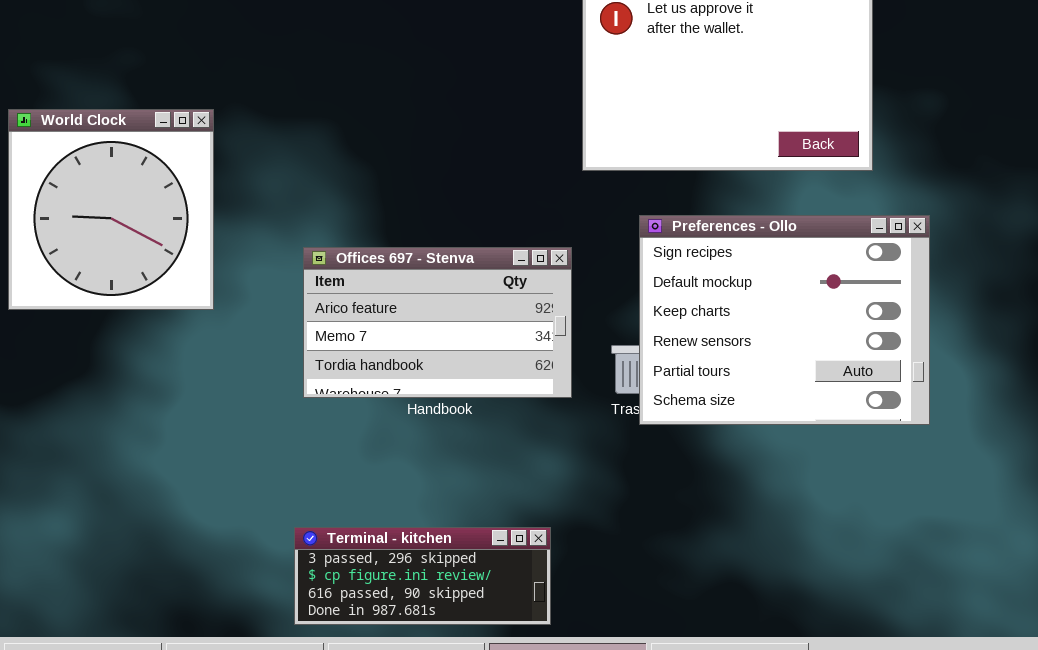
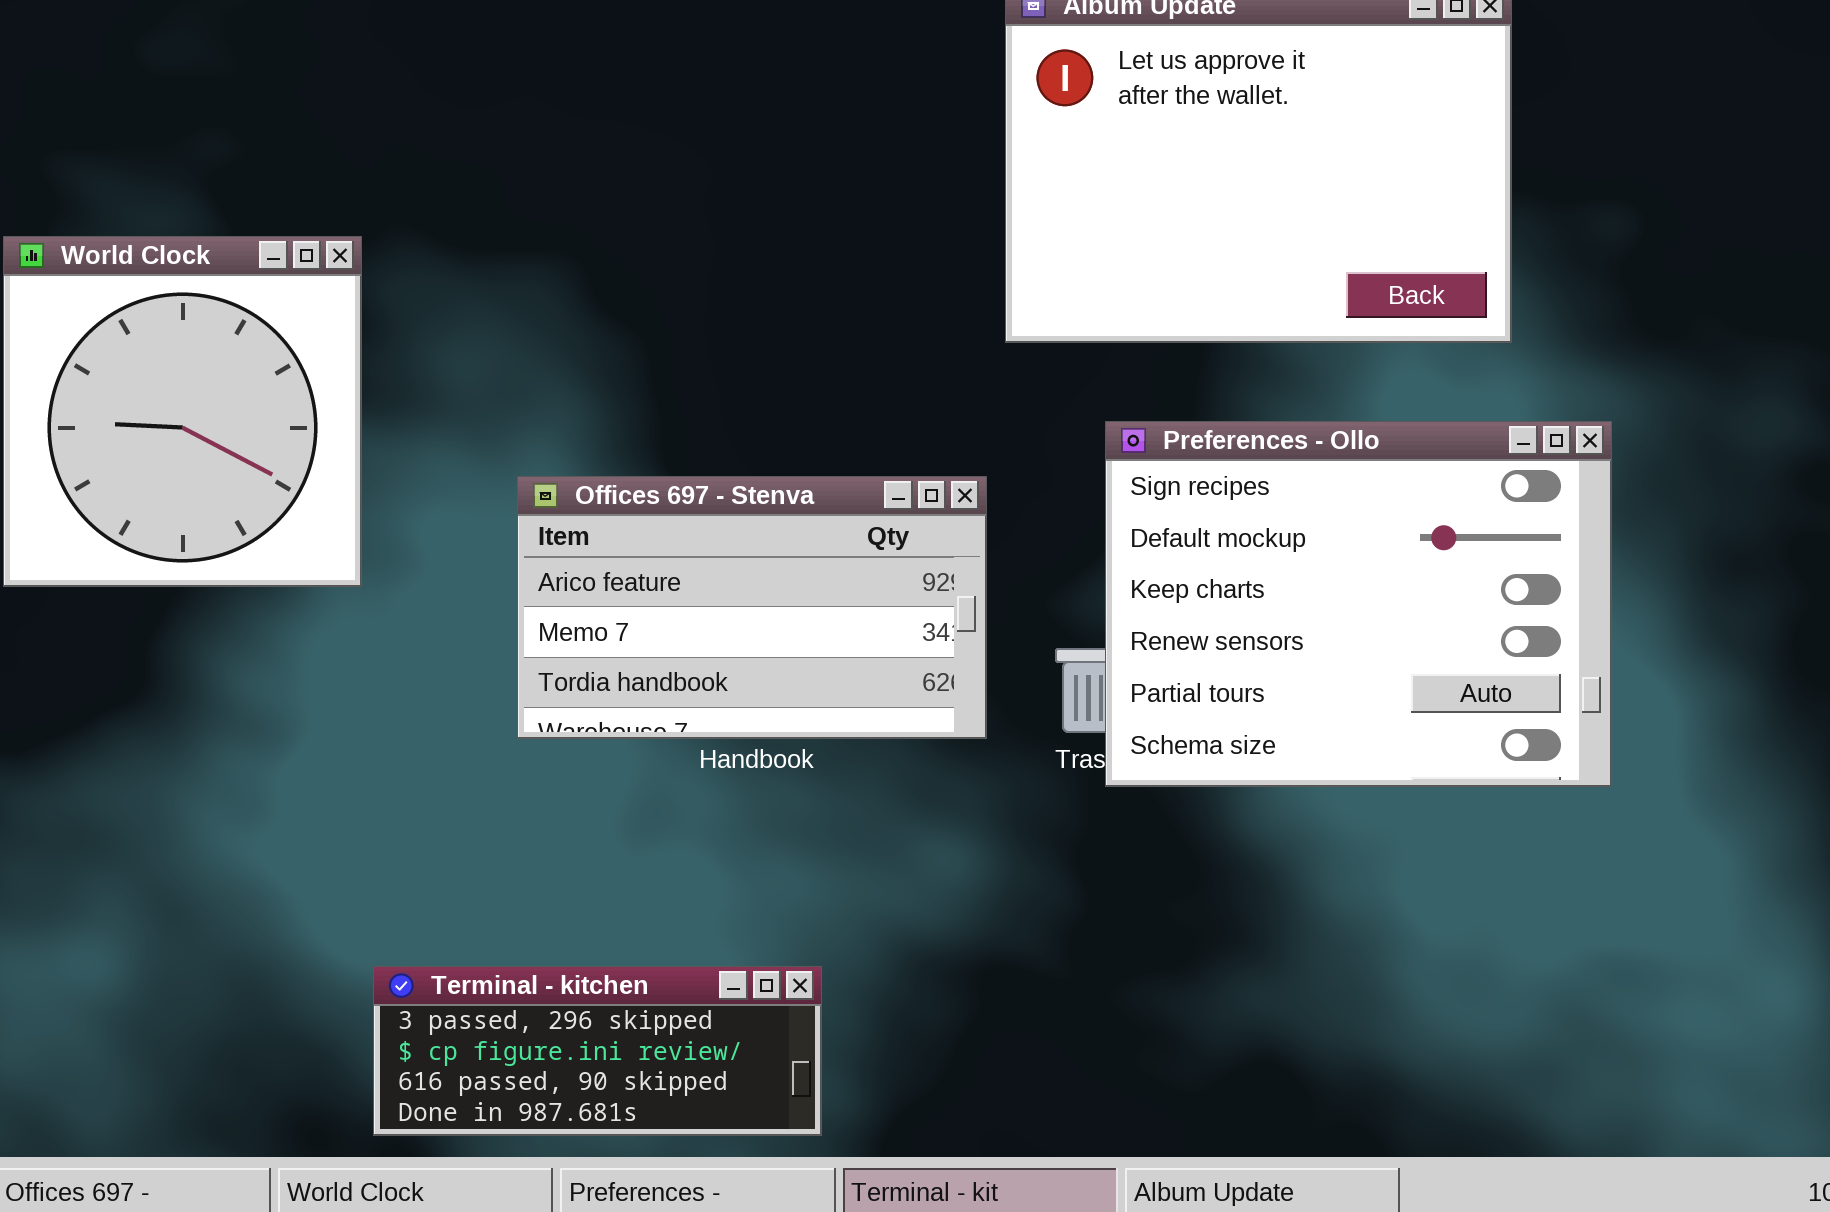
Terminal - kitchen: [294,527,551,625] -> [373,966,822,1136], moved

